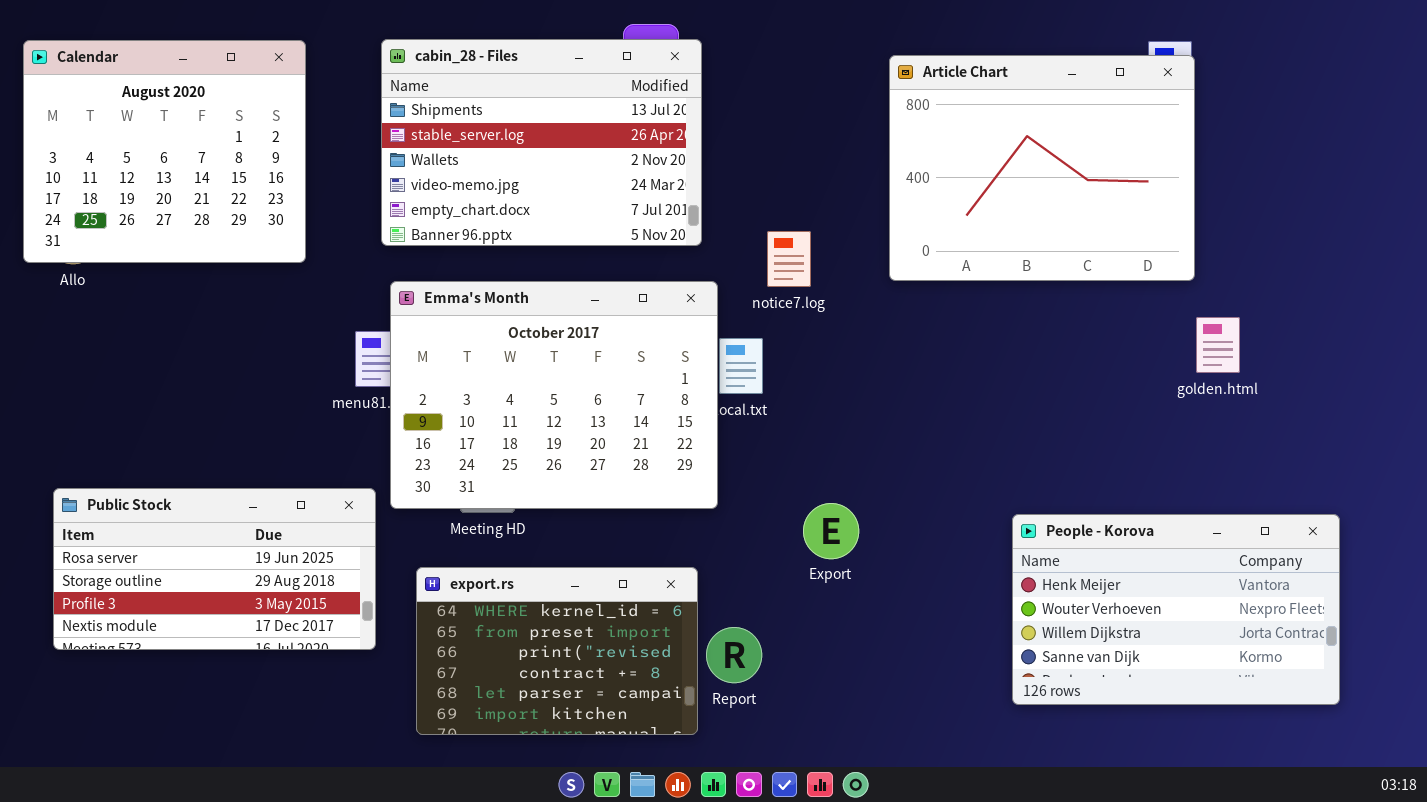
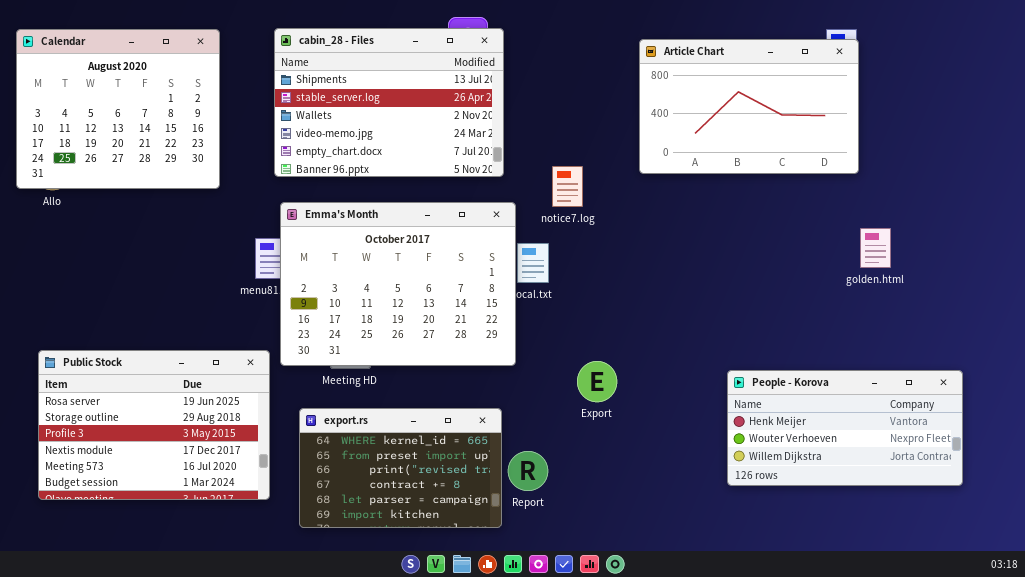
Article Chart: [889,55,1195,281] -> [639,39,859,174], resized
Public Stock: [53,488,376,650] -> [38,350,270,500], resized
People - Korova: [1012,514,1340,705] -> [727,370,963,486], resized

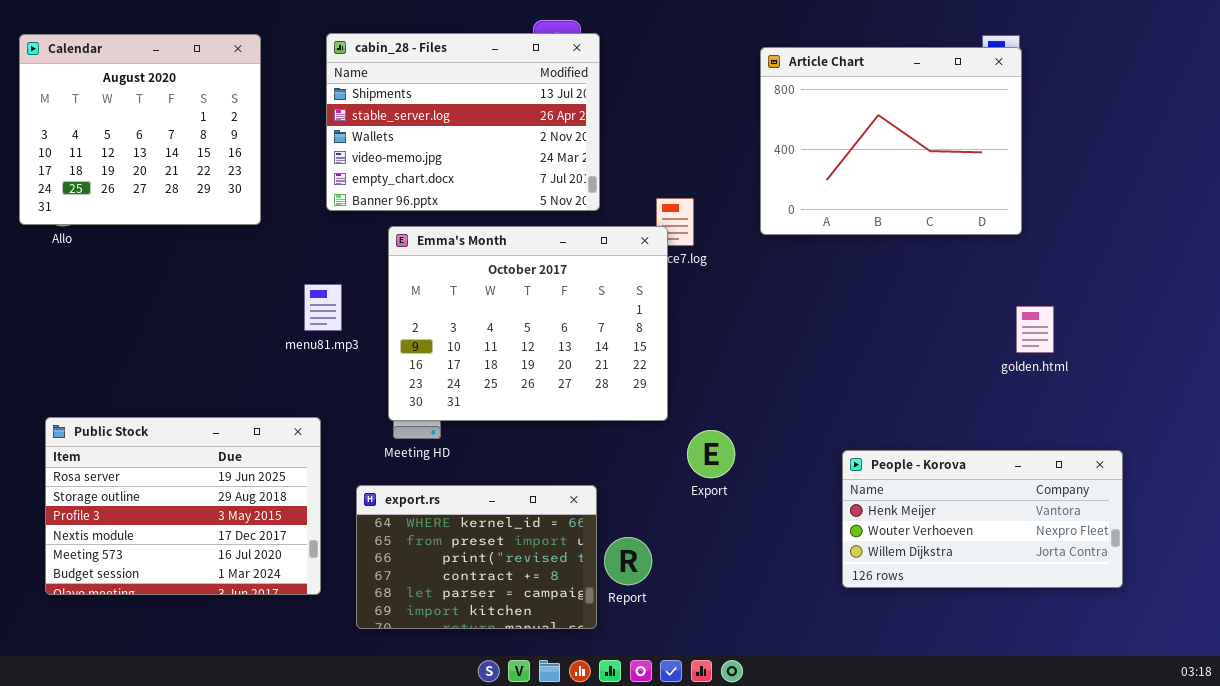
Article Chart: [639,39,859,174] -> [760,47,1022,235], resized
Emma's Month: [280,202,516,366] -> [388,226,668,421], moved
golden.html: [860,228,891,268] -> [1016,306,1054,353], moved
People - Korova: [727,370,963,486] -> [842,450,1123,588], moved

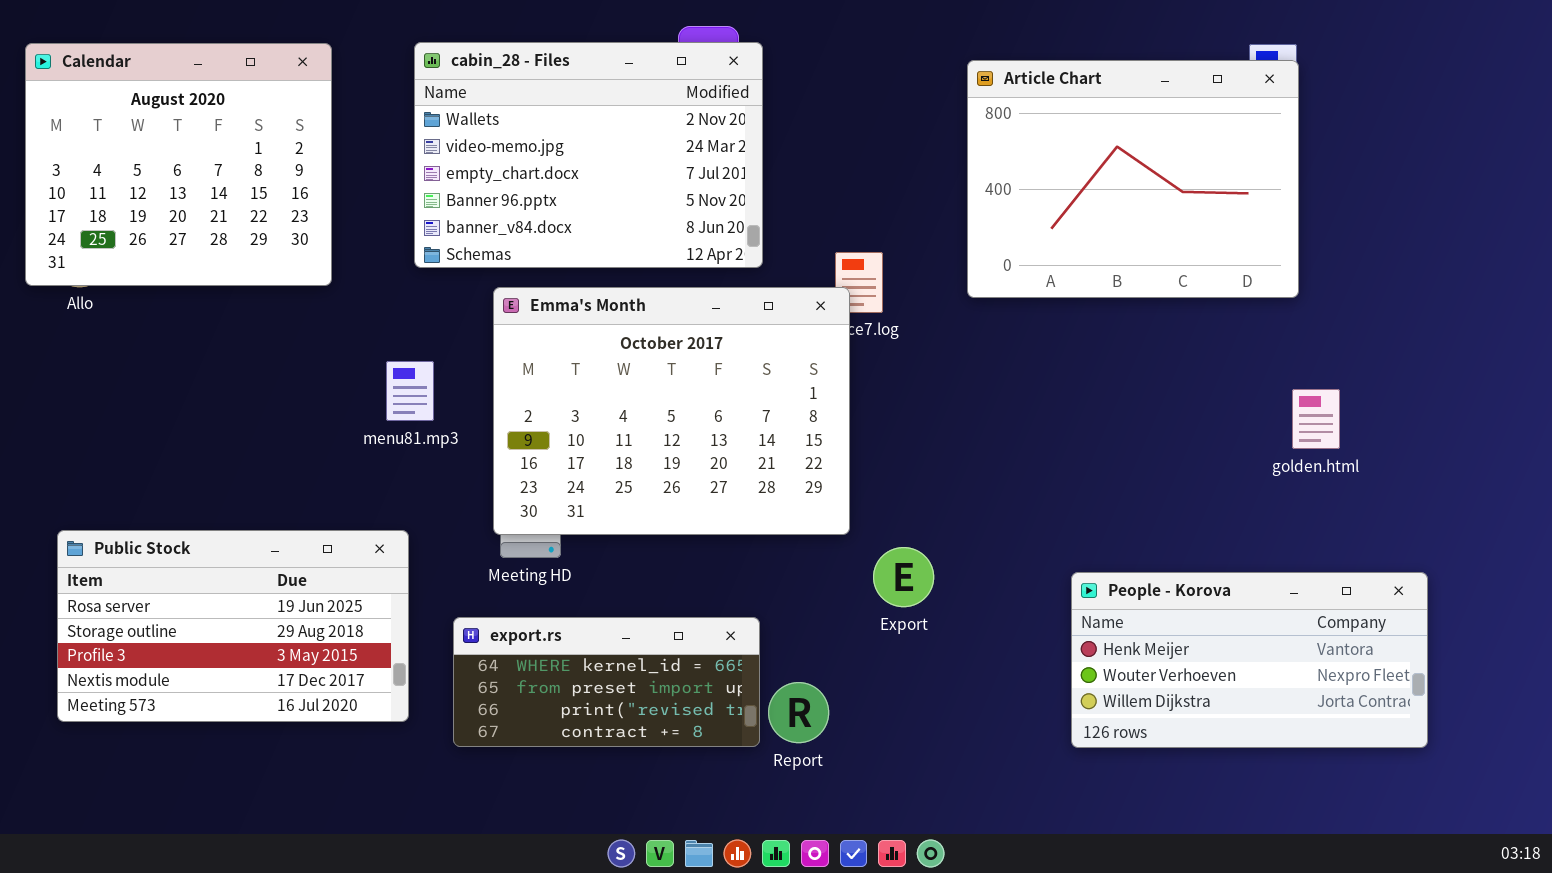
cabin_28 - Files: [326,33,600,211] -> [414,42,763,268], scrolled down 2 rows
Public Stock: [45,417,321,595] -> [57,530,409,722], resized
export.rs: [356,485,597,629] -> [453,617,760,747], resized

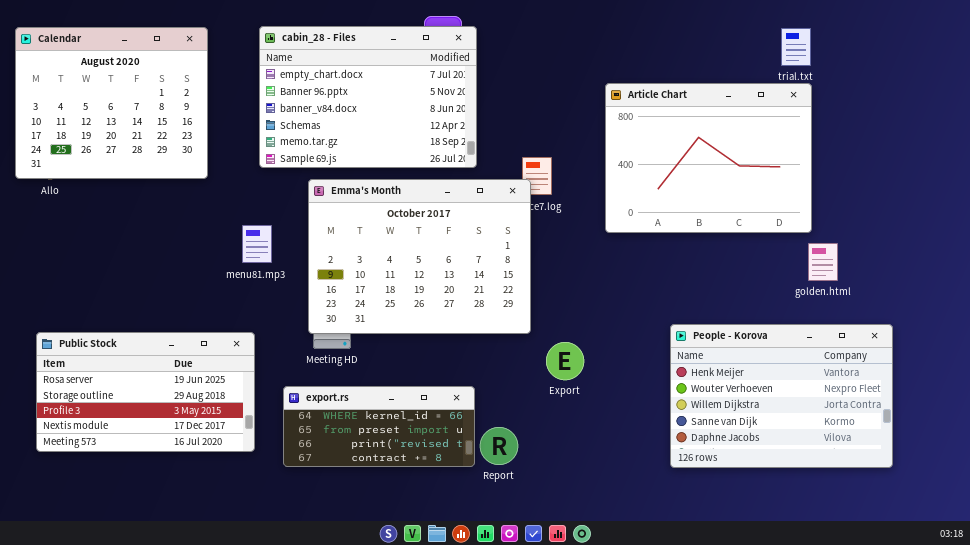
cabin_28 - Files: [414,42,763,268] -> [259,26,477,168], scrolled down 2 rows
Article Chart: [967,60,1299,298] -> [605,83,812,233], moved
People - Korova: [1071,572,1428,748] -> [670,324,893,468], resized

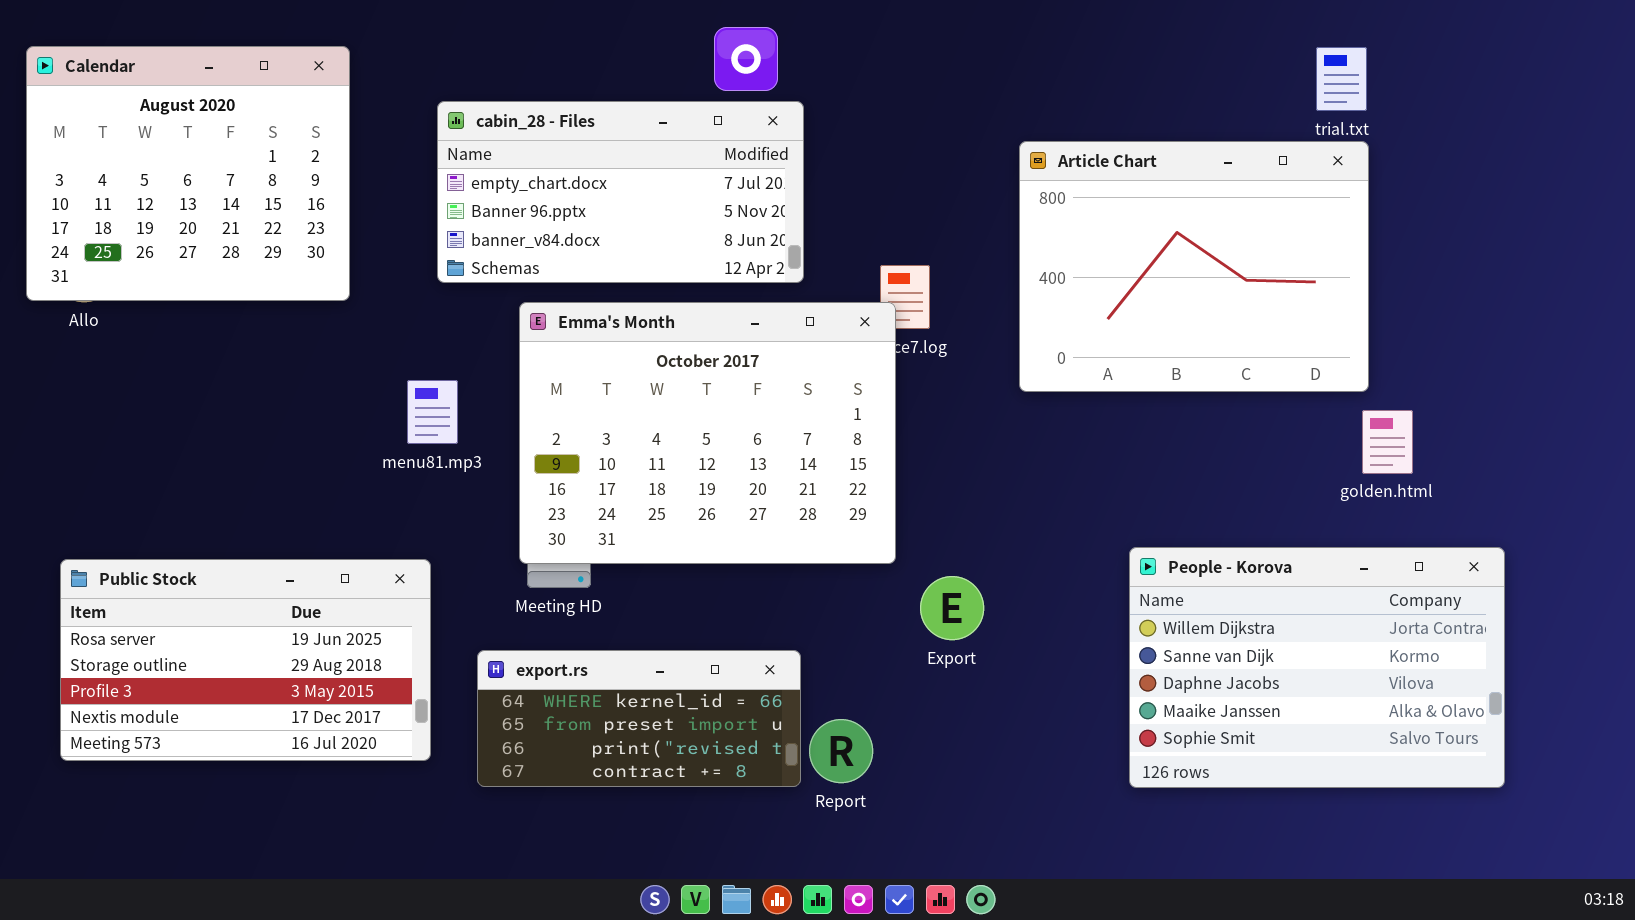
cabin_28 - Files: [259,26,477,168] -> [437,101,804,283], resized
People - Korova: [670,324,893,468] -> [1129,547,1505,788], scrolled down 2 rows

